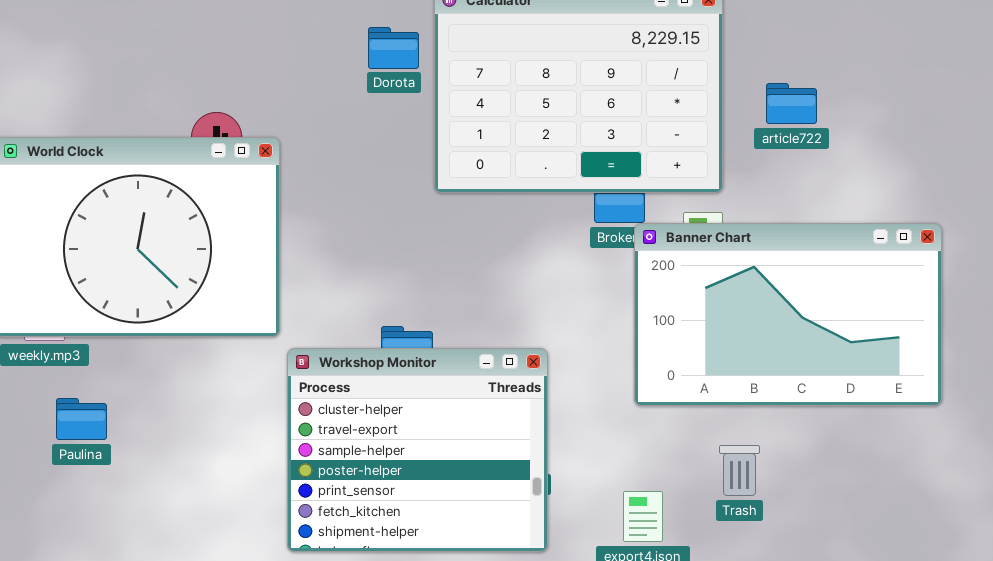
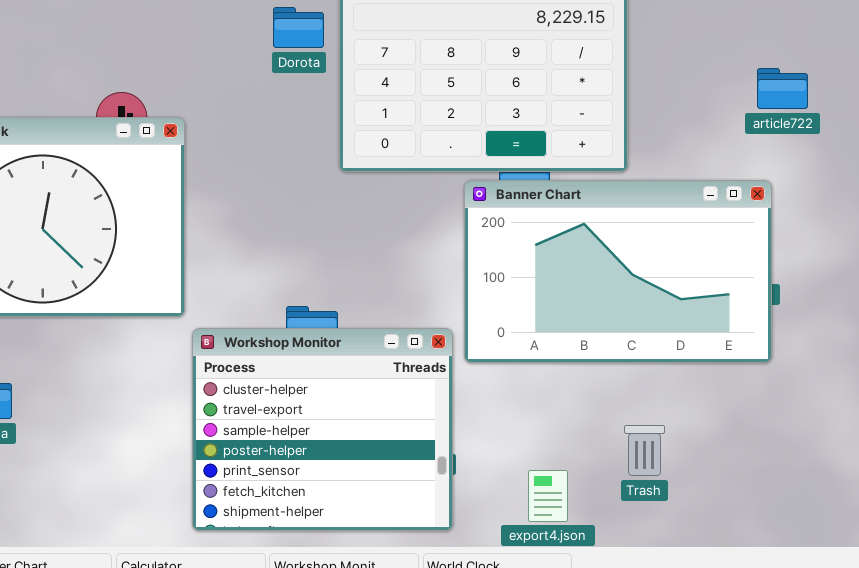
article722: [766,83,817,124] -> [757,68,808,109], moved
Banner Chart: [634,223,942,406] -> [464,180,772,363], moved

